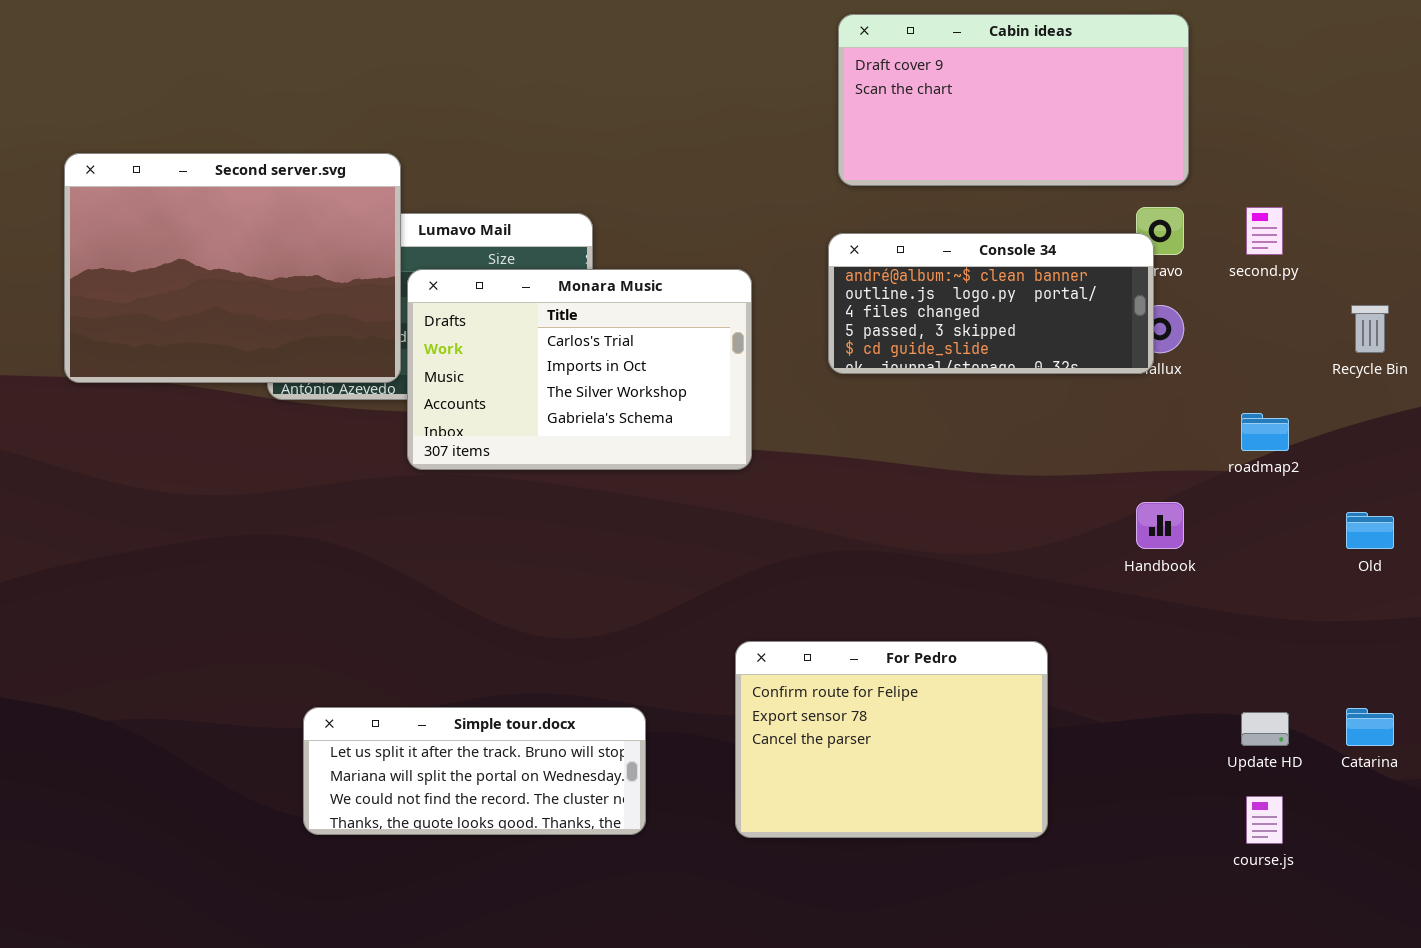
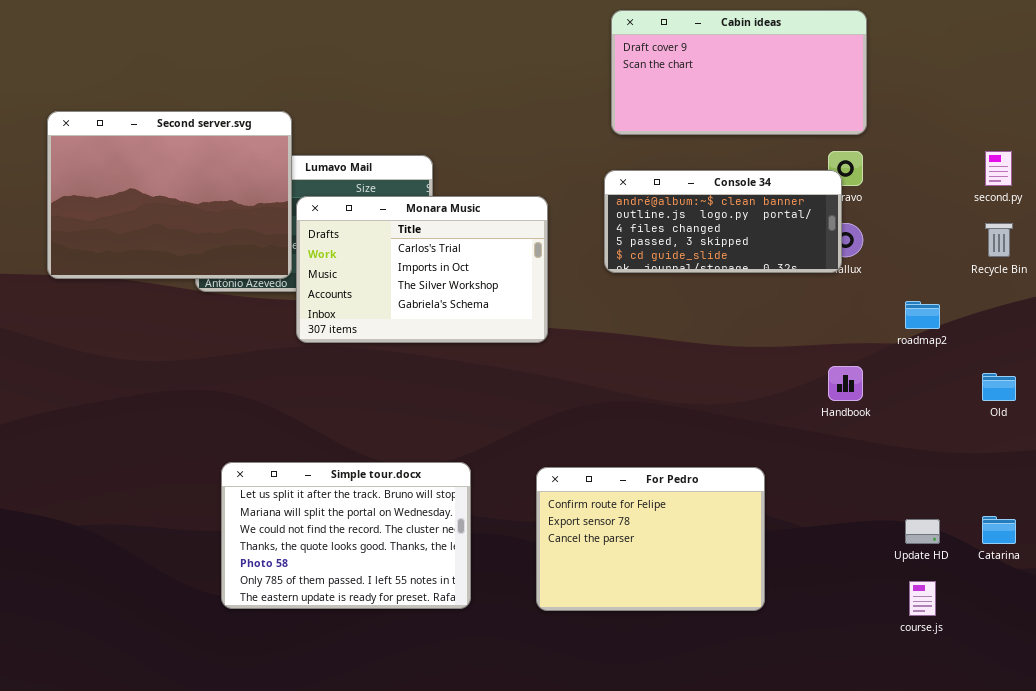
second.py: [1246,207,1283,255] -> [985,151,1012,186], moved
Simple tour.docx: [303,707,646,835] -> [221,462,471,609], resized

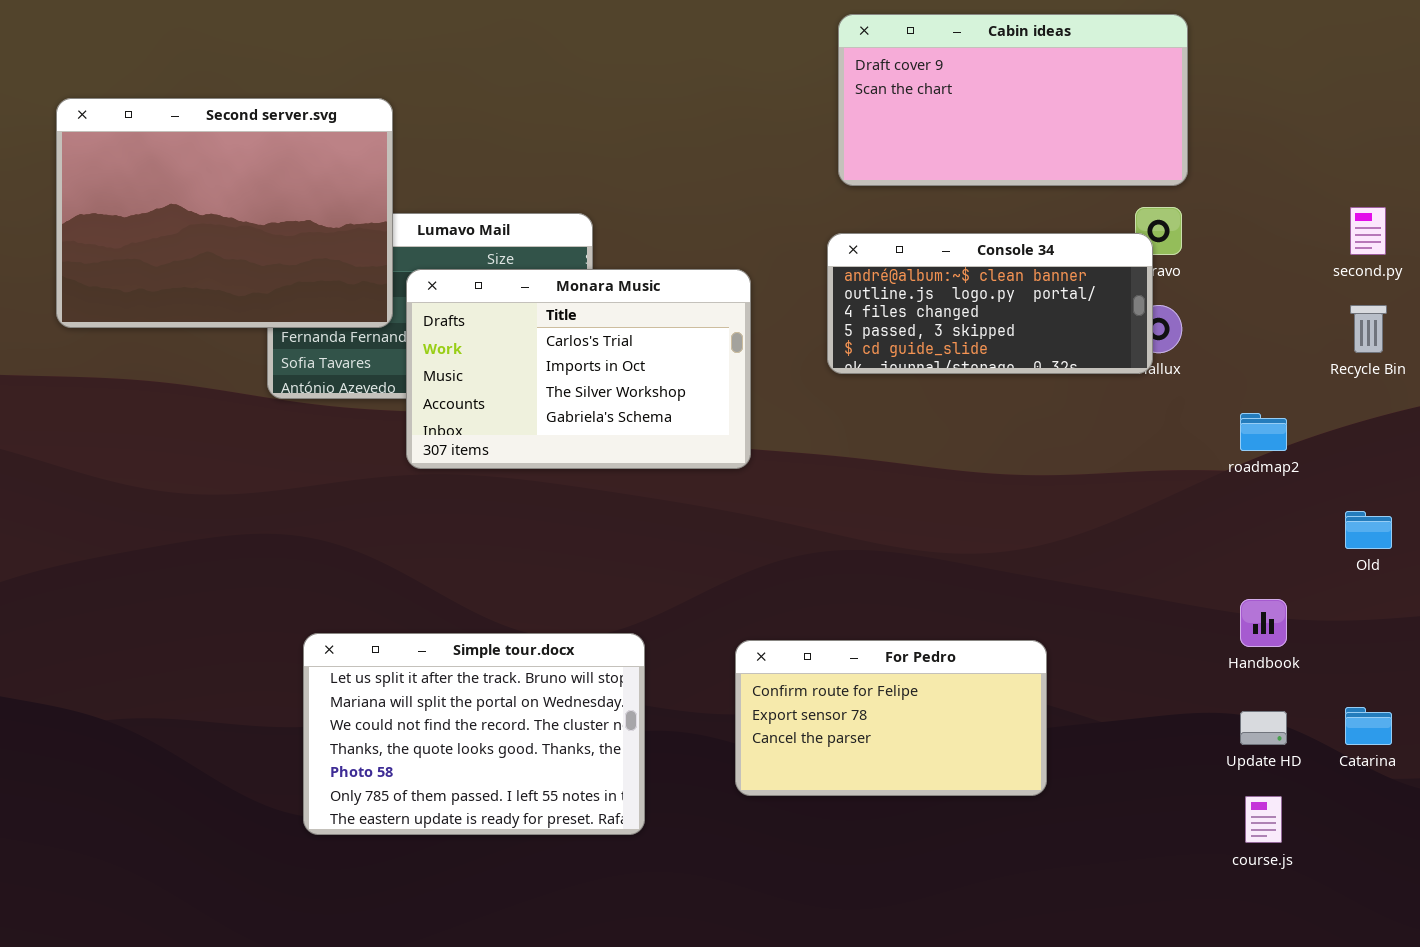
Second server.svg: [47,111,292,279] -> [56,98,393,328], moved
Handbook: [828,366,863,401] -> [1240,599,1287,647], moved
For Pedro: [536,467,765,611] -> [735,640,1047,796], resized

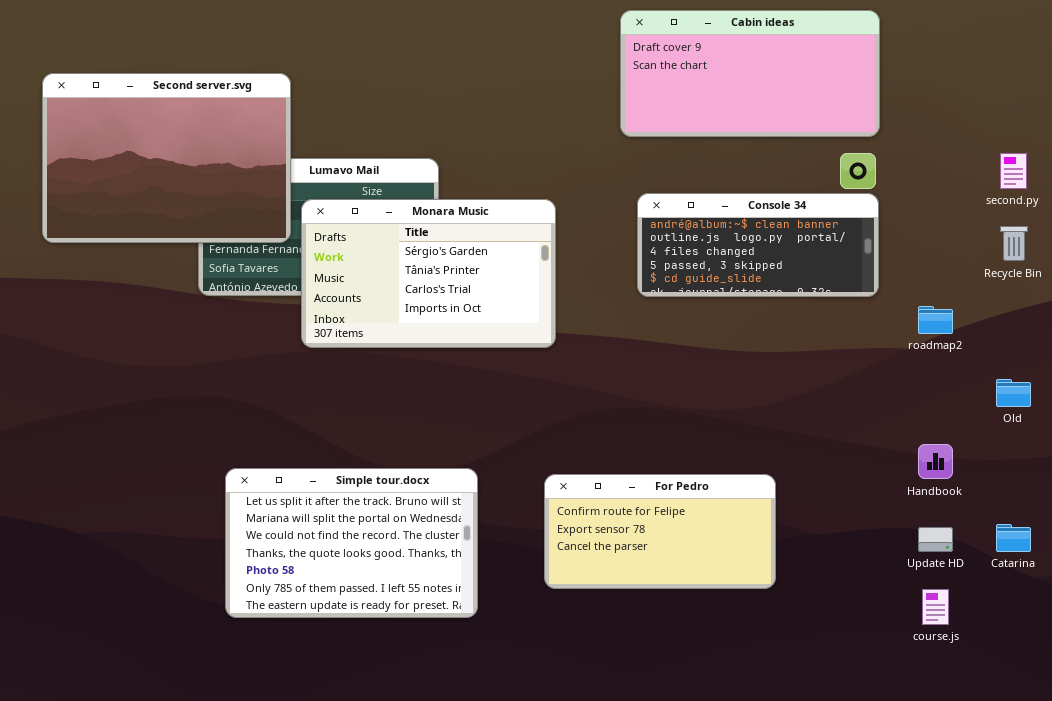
Console 34: [827,233,1153,374] -> [637,193,879,297], moved
Monara Music: [406,269,751,469] -> [301,199,556,348], scrolled up 2 rows

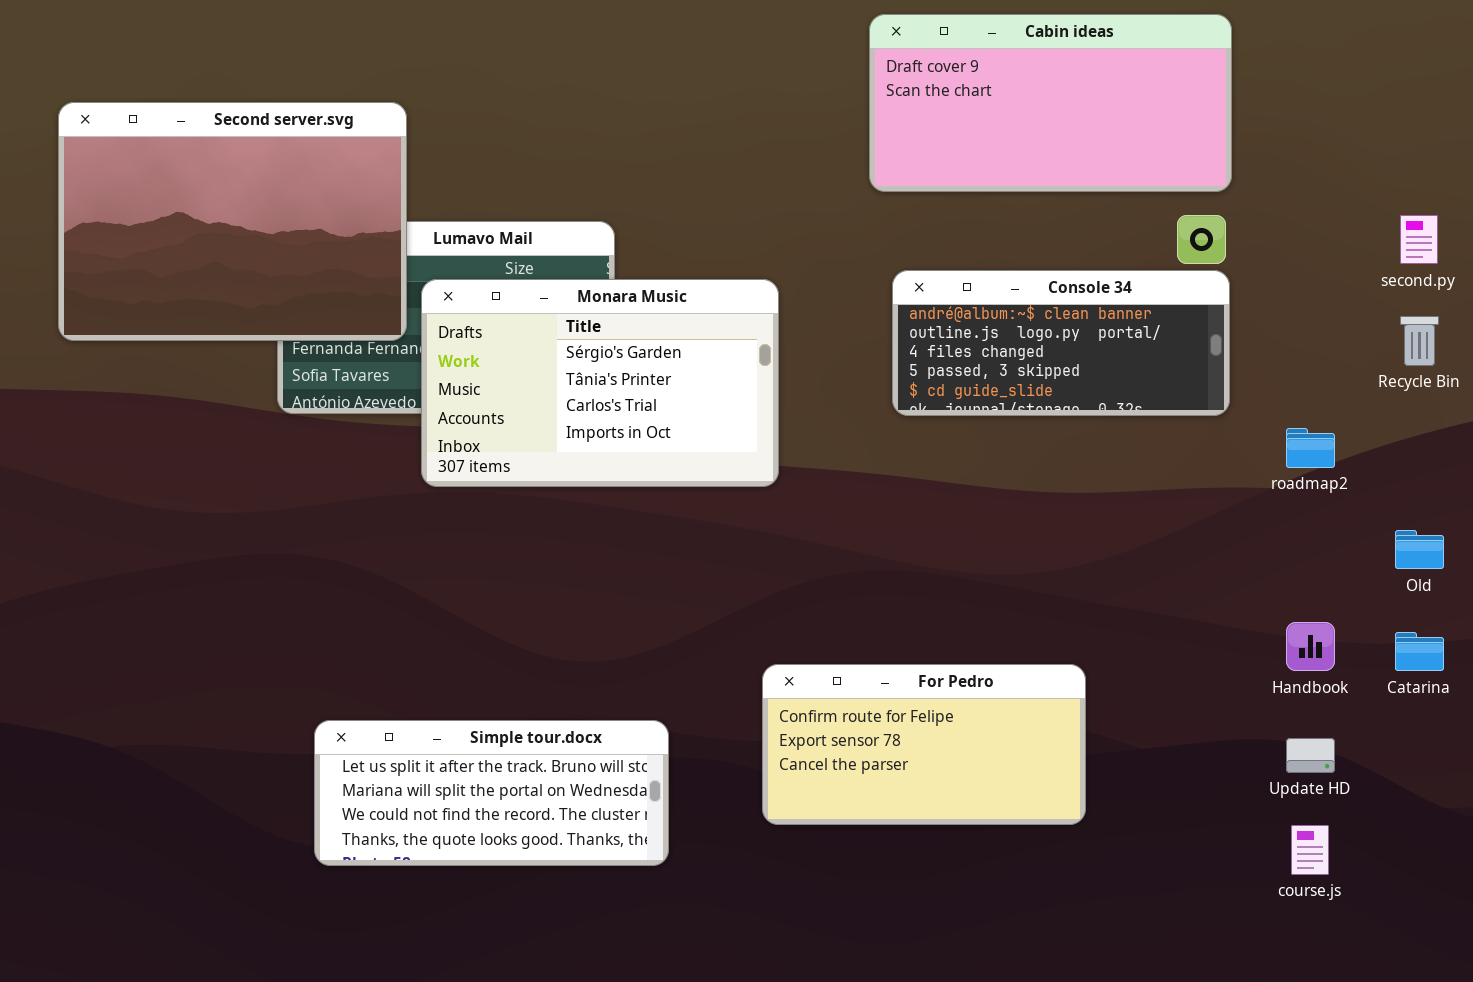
Simple tour.docx: [225,468,478,618] -> [314,720,669,866], resized
Catarina: [996,524,1031,552] -> [1395,632,1444,671], moved

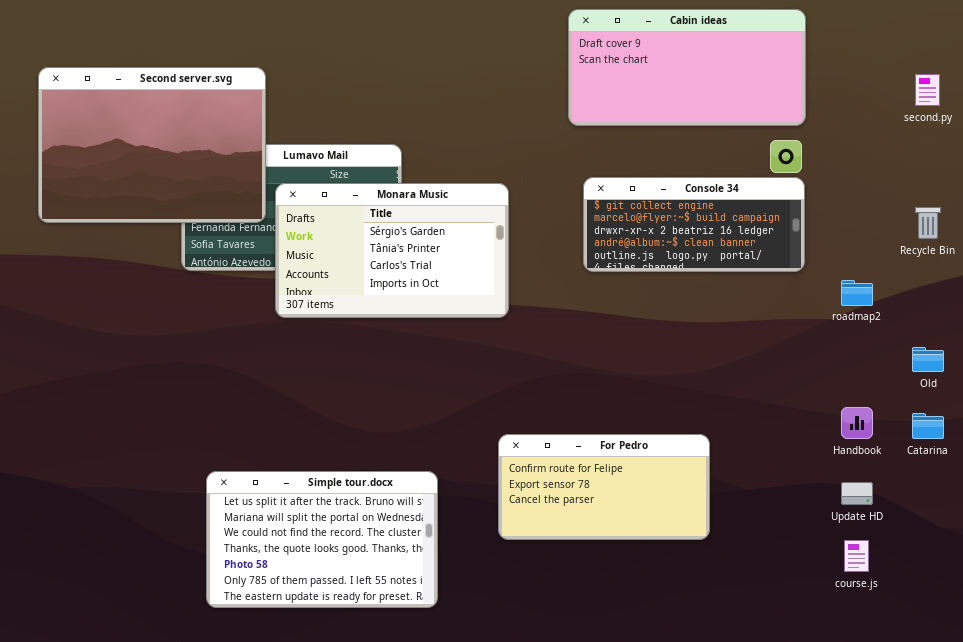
second.py: [1400,215,1438,264] -> [915,74,940,106], moved
Console 34: [892,270,1230,416] -> [583,177,805,272], scrolled up 3 rows
Simple tour.docx: [314,720,669,866] -> [206,471,438,608], resized

